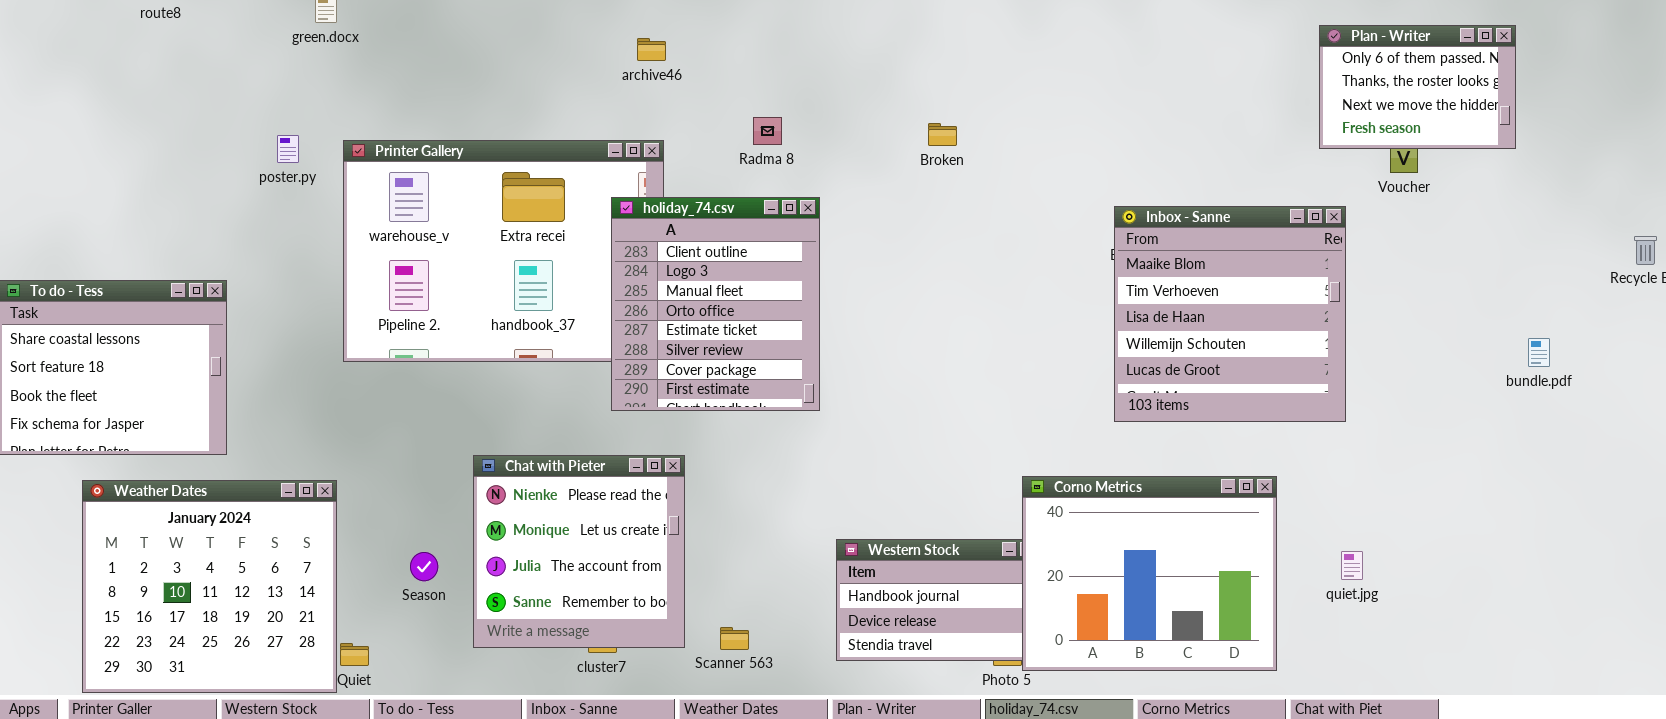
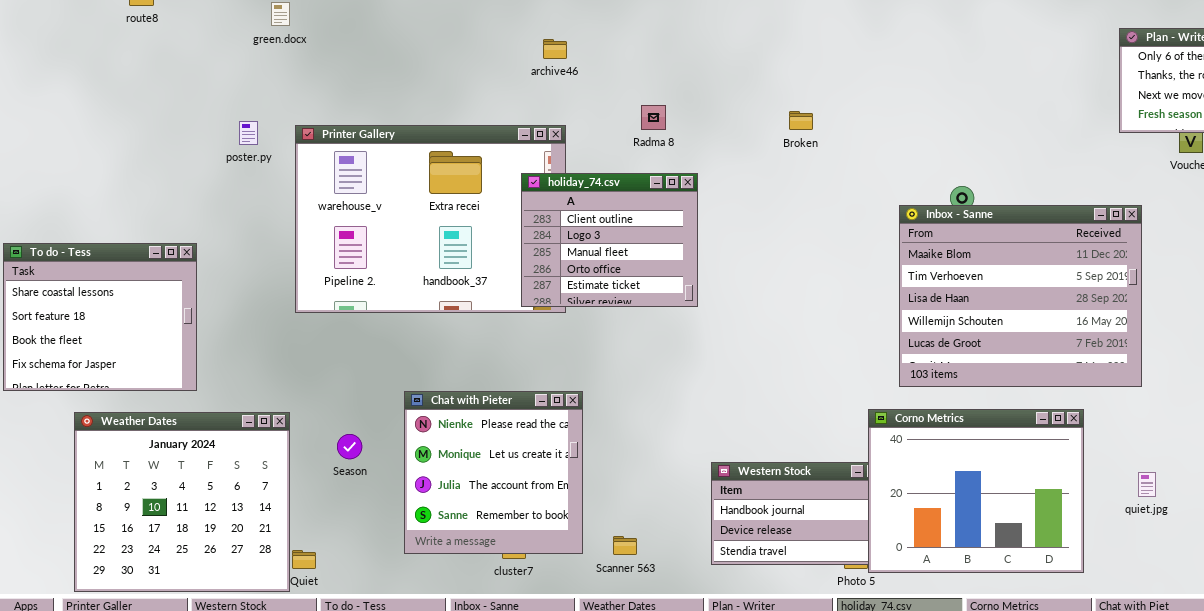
holiday_74.csv: [611,197,820,411] -> [521,173,698,307], resized
Inbox - Sanne: [1114,206,1346,422] -> [899,205,1142,387], moved, resized
Season: [410,552,438,581] -> [337,434,362,459], moved

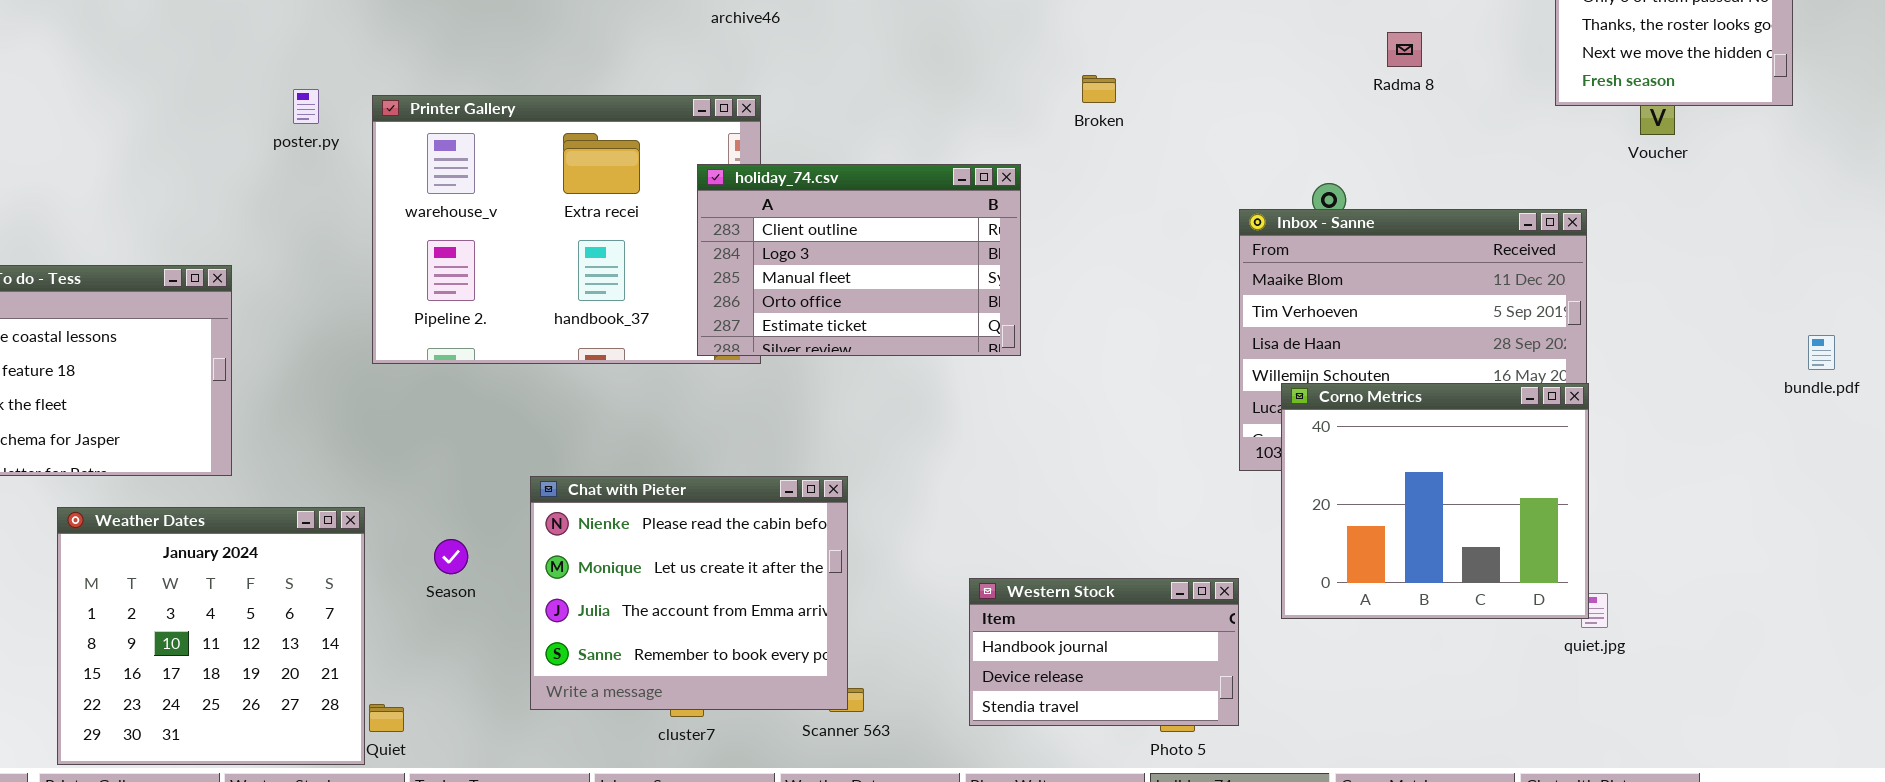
Radma 8: [641,105,666,130] -> [1387,32,1422,67], moved
holiday_74.csv: [521,173,698,307] -> [697,164,1021,356], resized
Chat with Pieter: [404,391,583,554] -> [530,476,848,710], resized
Corno Metrics: [868,409,1084,573] -> [1281,383,1589,619], moved

